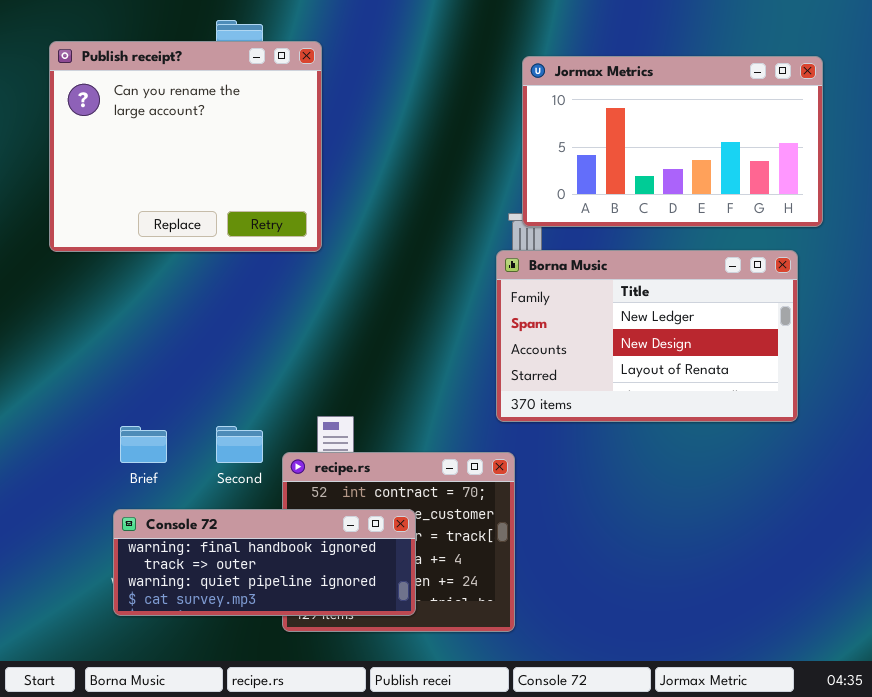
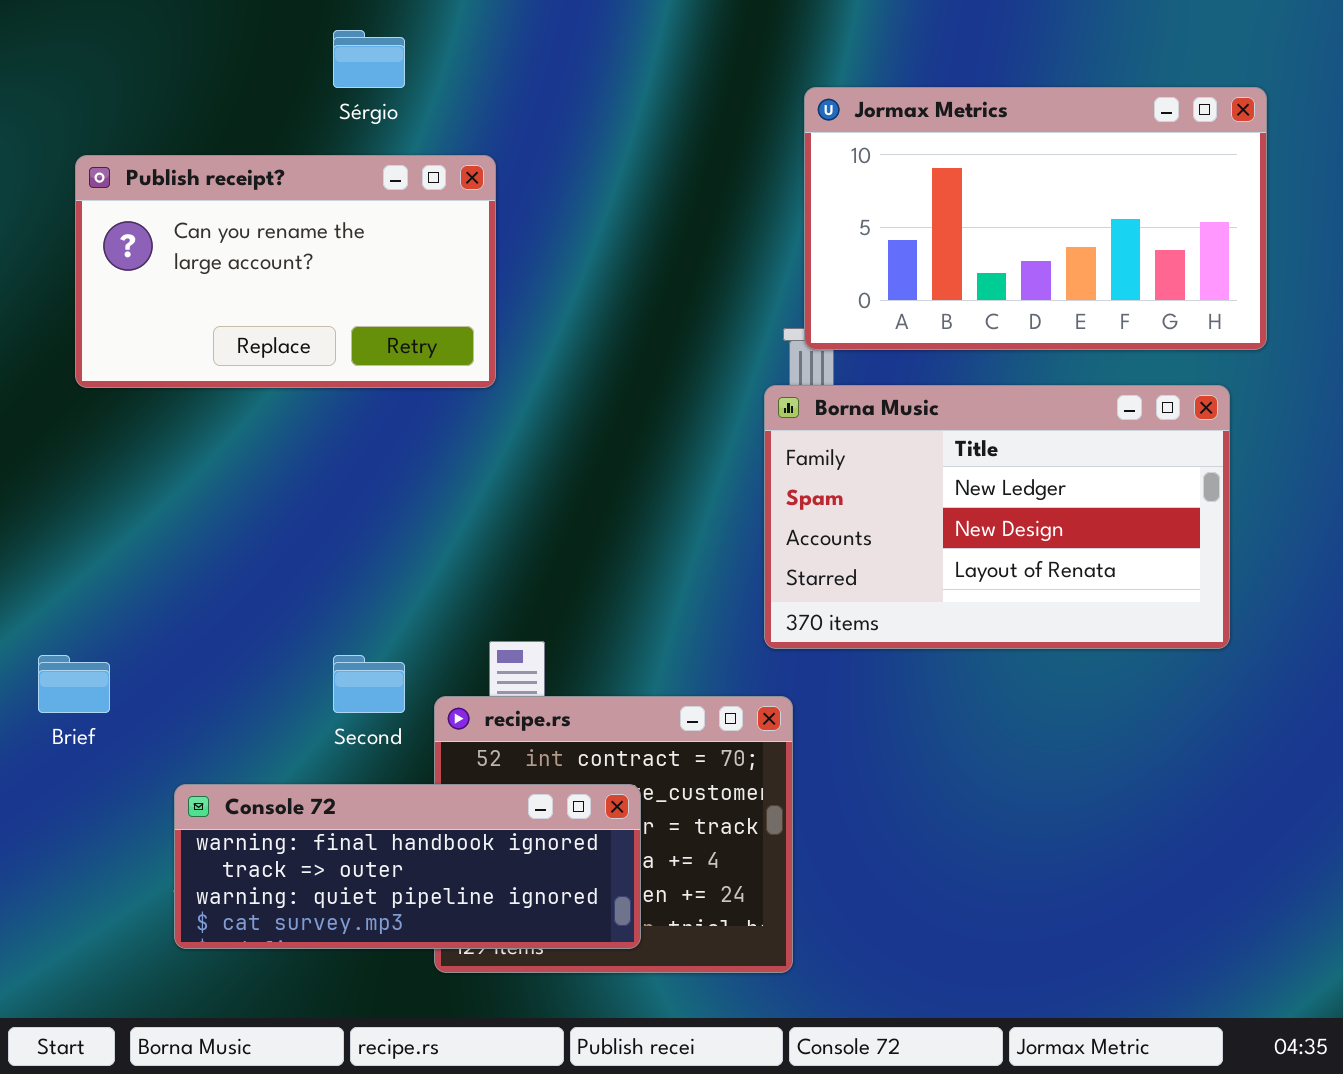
Publish receipt?: [49,41,322,252] -> [75,155,496,388], resized
Brief: [120,426,167,463] -> [38,655,110,713], moved

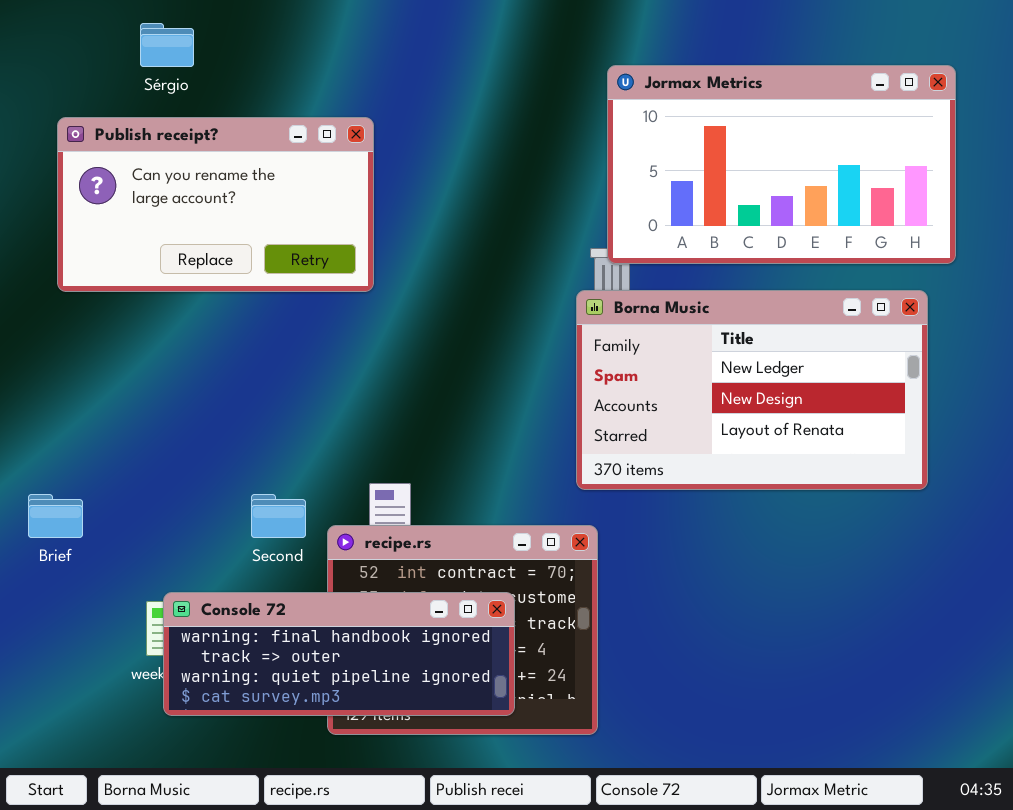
Sérgio: [333,30,405,88] -> [140,23,194,67], moved
Console 72: [174,784,641,949] -> [163,592,515,716], moved

